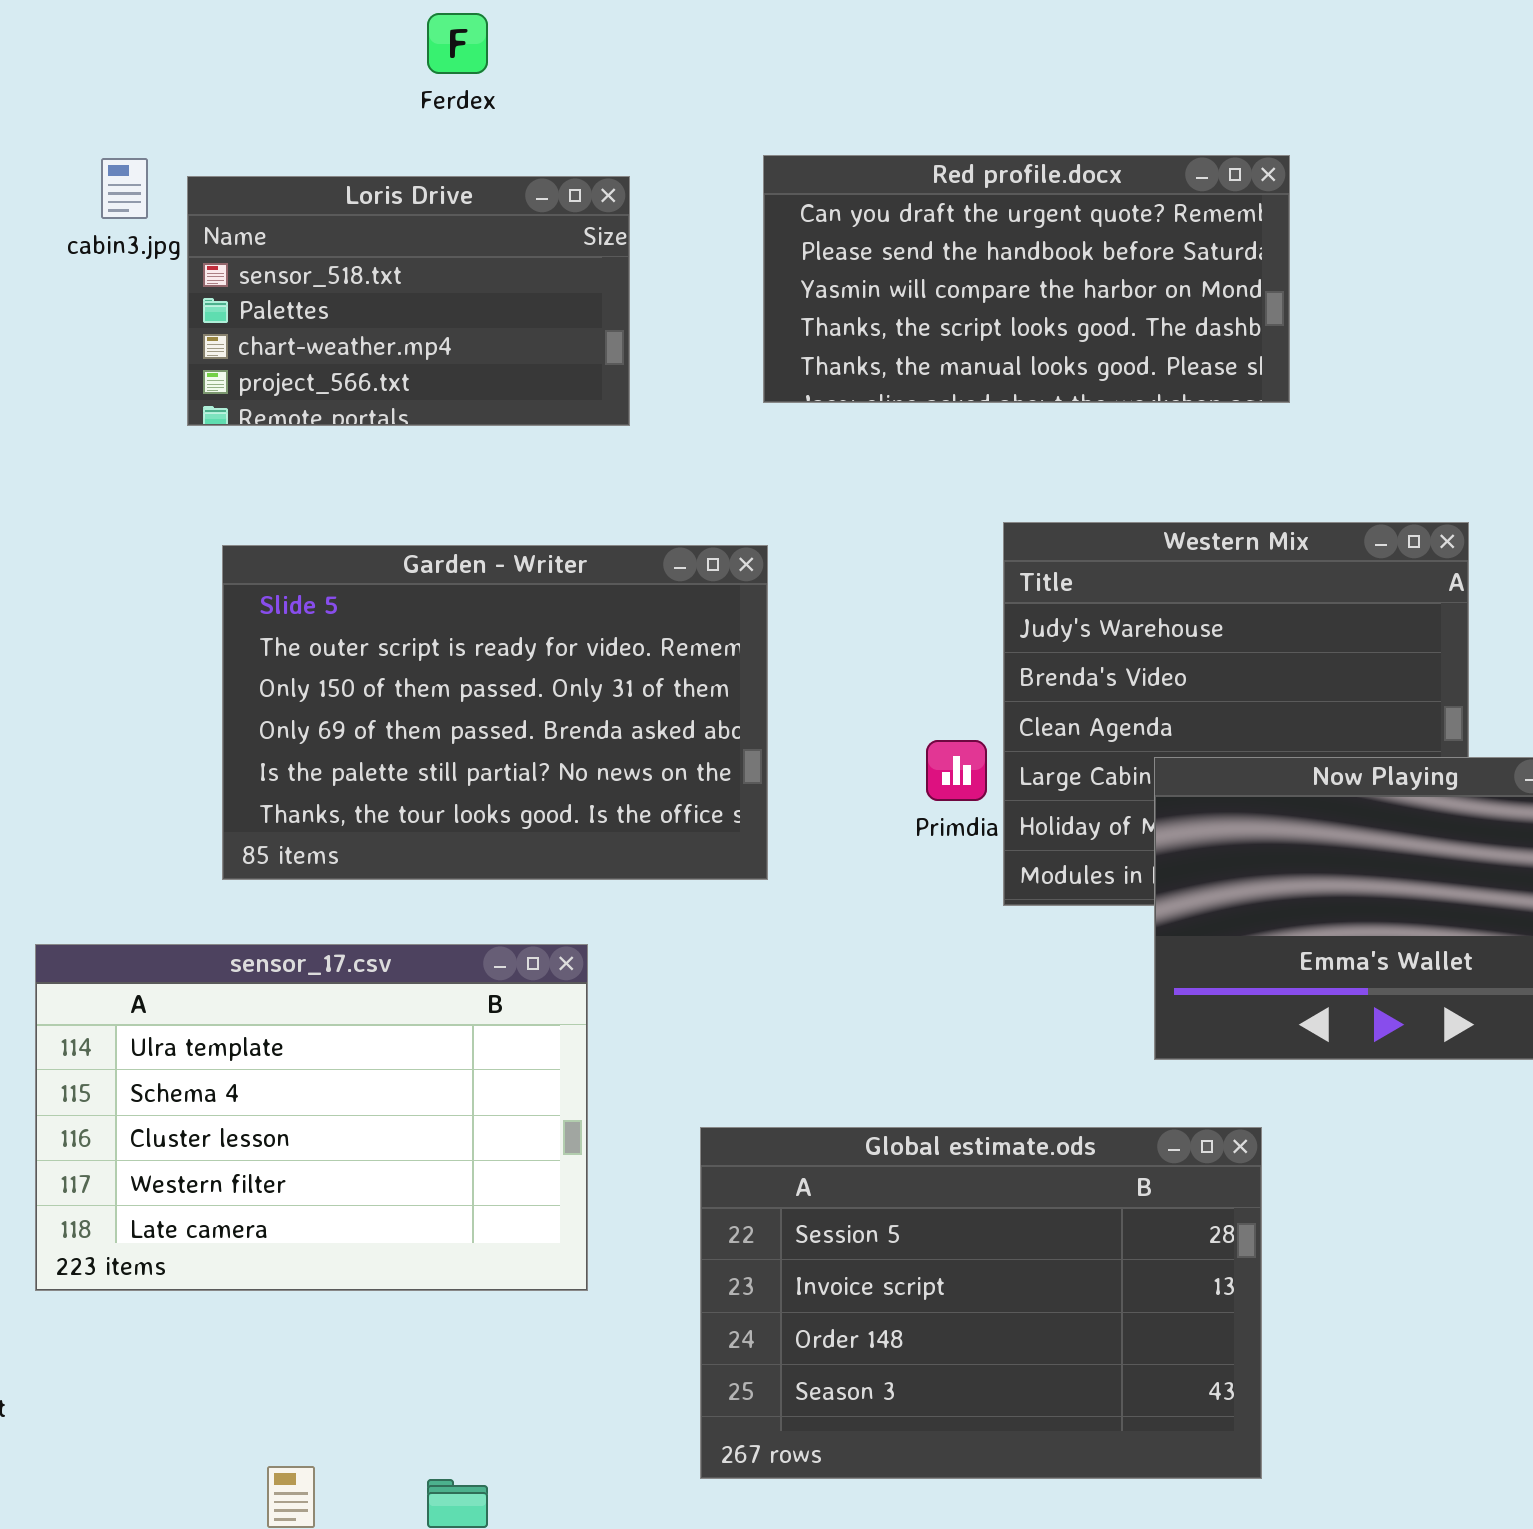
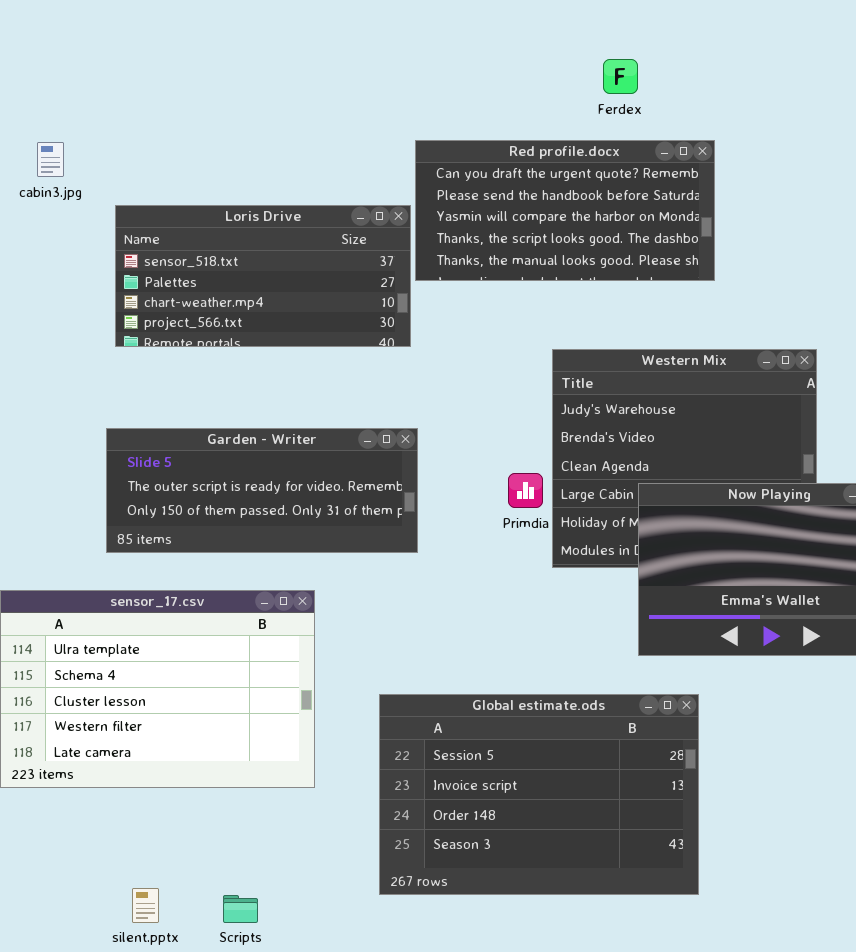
Ferdex: [427,13,488,74] -> [603,59,638,94], moved
Loris Drive: [187,176,630,426] -> [115,205,411,347], moved, resized
Garden - Writer: [222,545,768,880] -> [106,428,418,553], resized

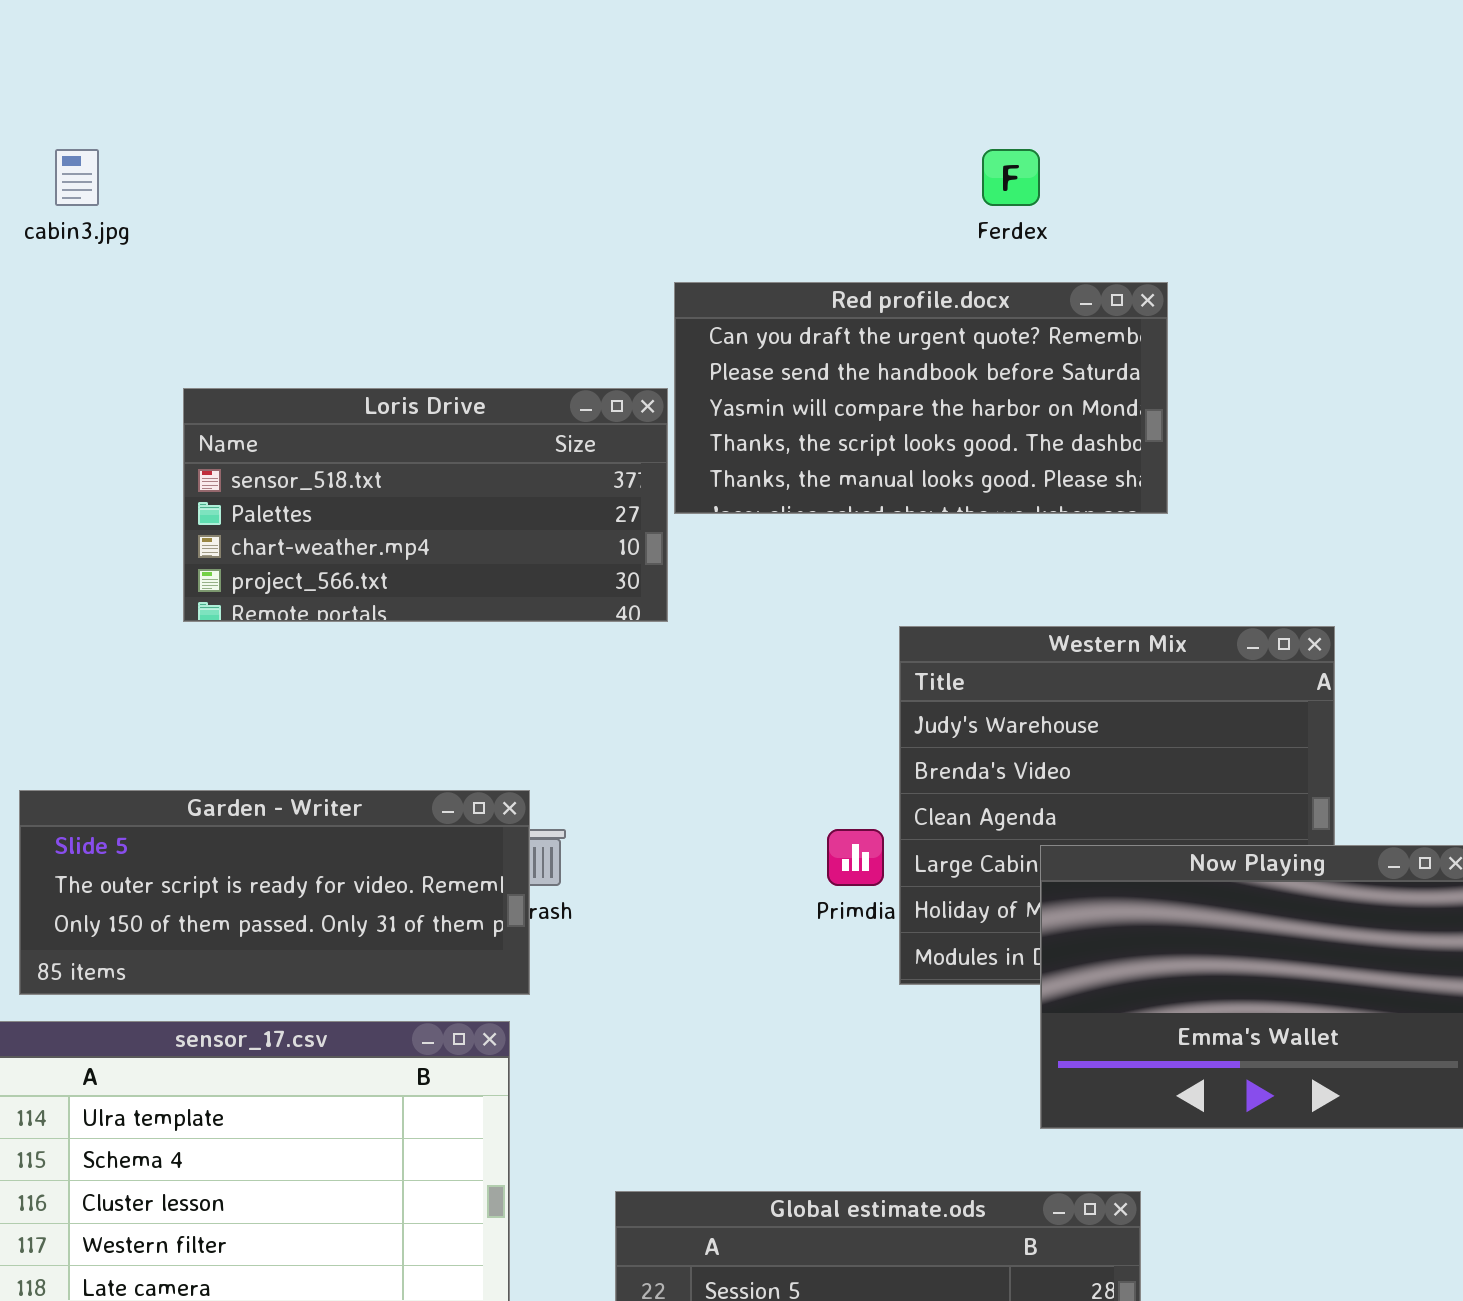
cabin3.jpg: [37,142,64,177] -> [55,149,99,206], moved
Garden - Writer: [106,428,418,553] -> [19,790,530,995], moved

